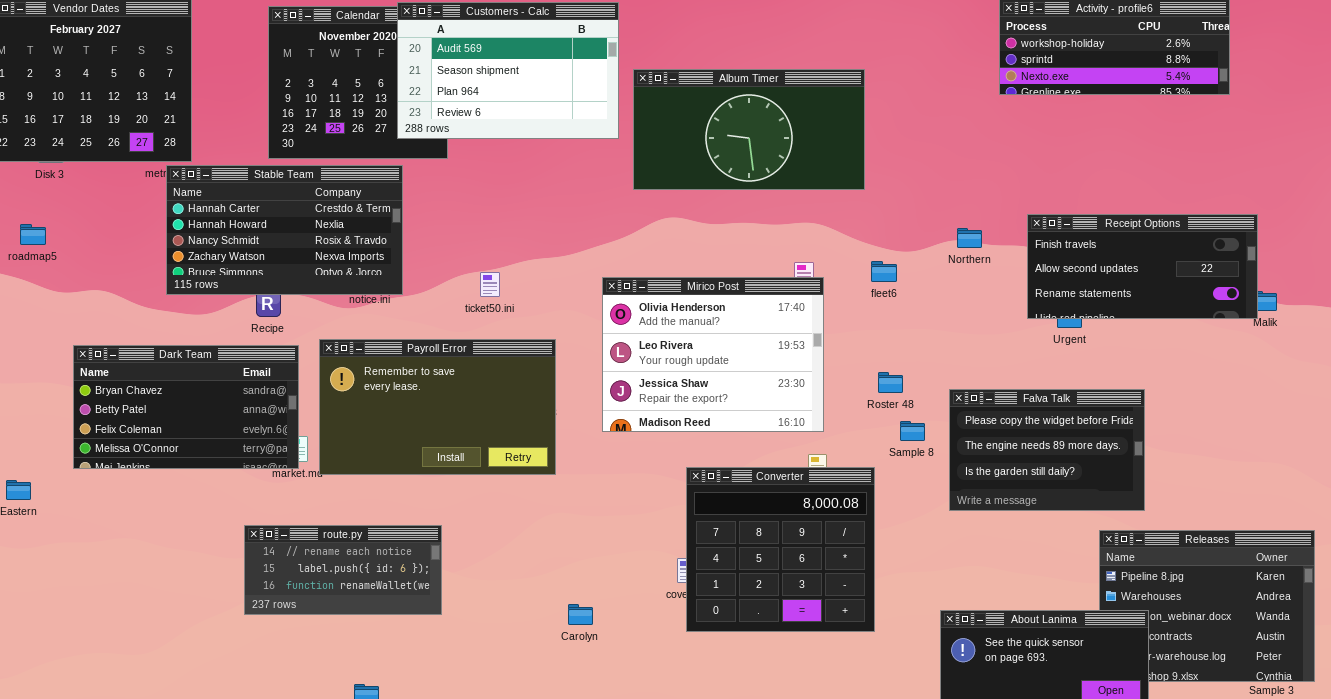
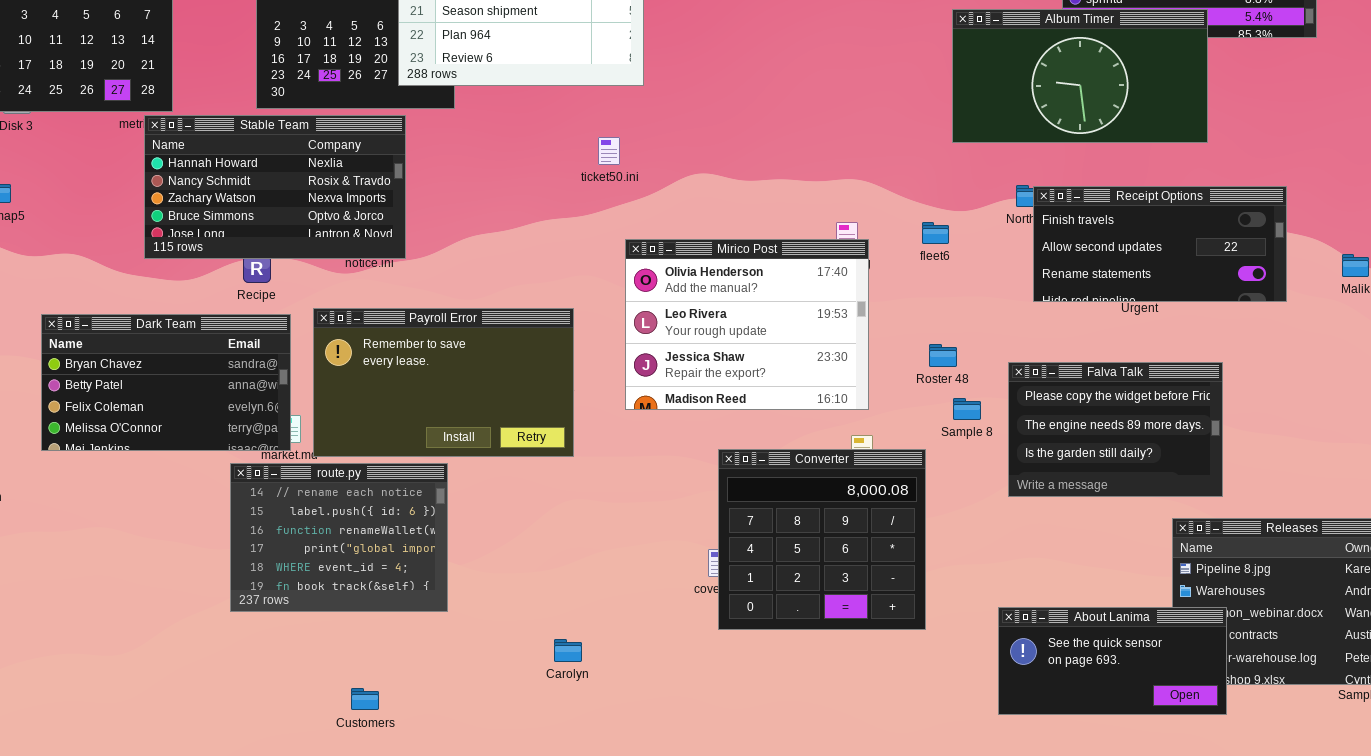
Album Timer: [633,69,865,190] -> [952,9,1208,143], moved
Stable Team: [166,165,403,295] -> [144,115,406,259], scrolled down 1 row
Receipt Options: [1027,214,1258,319] -> [1033,186,1287,302], moved
ticket50.ini: [480,272,500,297] -> [598,137,620,165], moved
route.py: [244,525,442,615] -> [230,463,448,612], resized
Carolyn: [568,604,593,625] -> [554,639,582,662], moved

